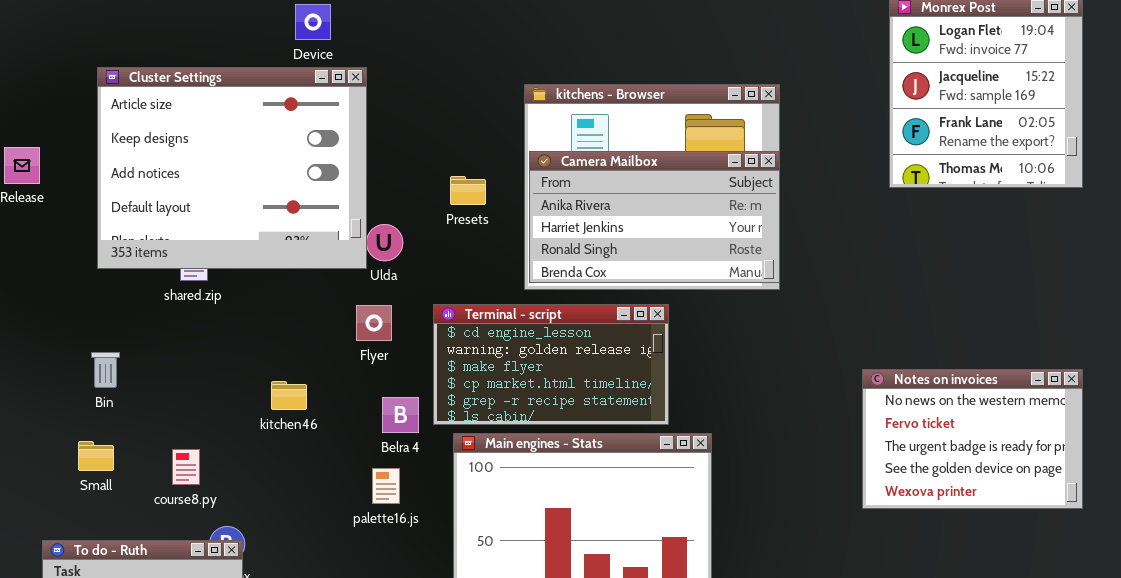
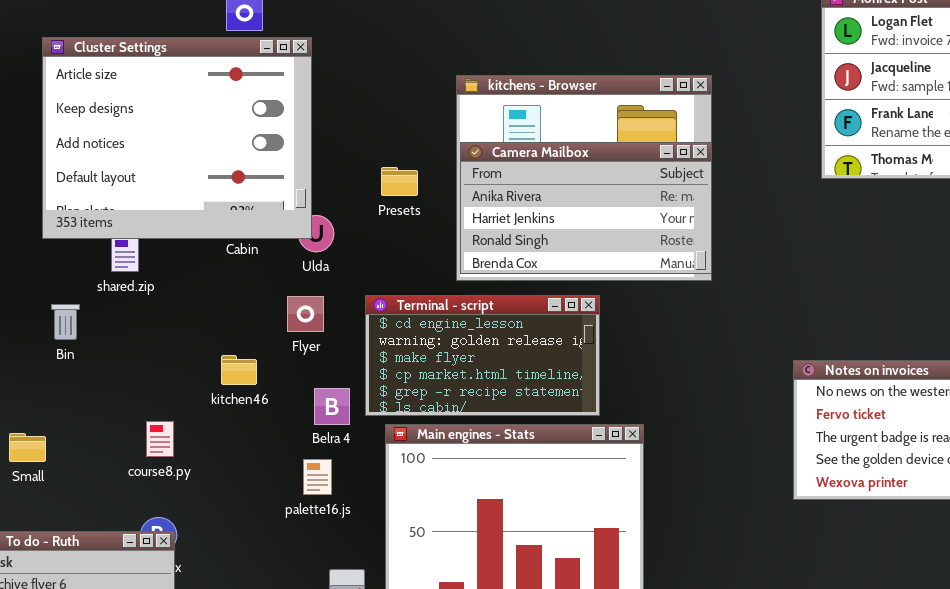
Cluster Settings: [97,67,367,269] -> [42,37,312,239], moved
Bin: [91,352,120,388] -> [51,304,80,340], moved
kitchen46: [271,381,307,410] -> [221,355,257,385], moved
course8.py: [172,449,200,485] -> [146,421,174,457], moved

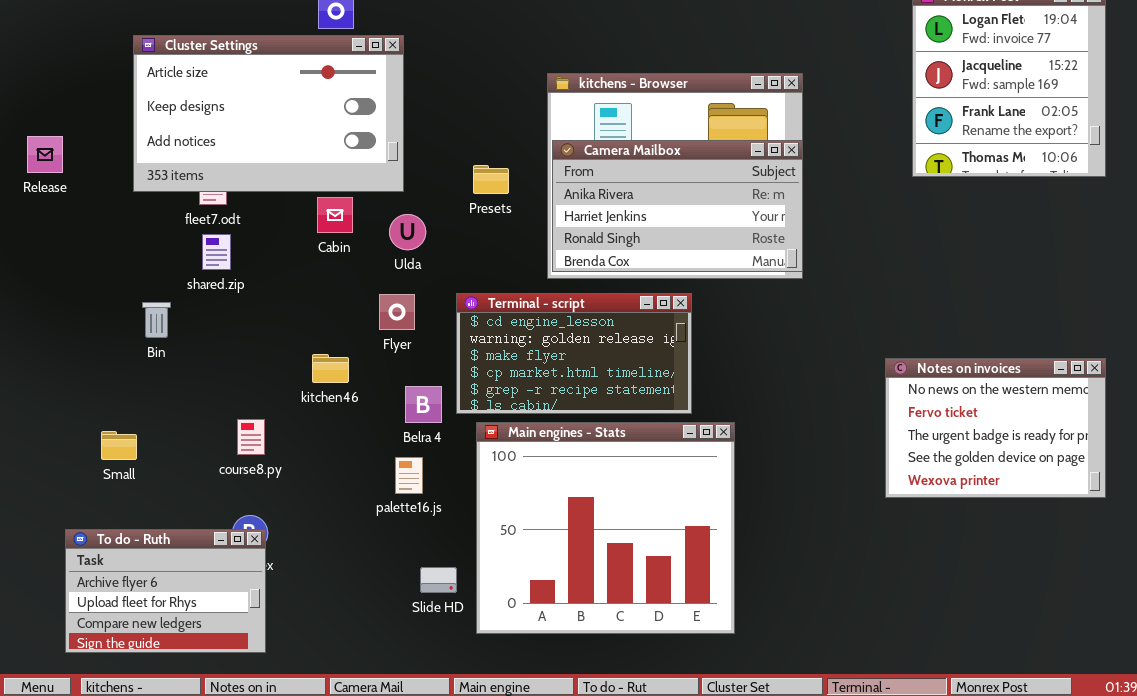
Cluster Settings: [42,37,312,239] -> [133,35,404,192], resized

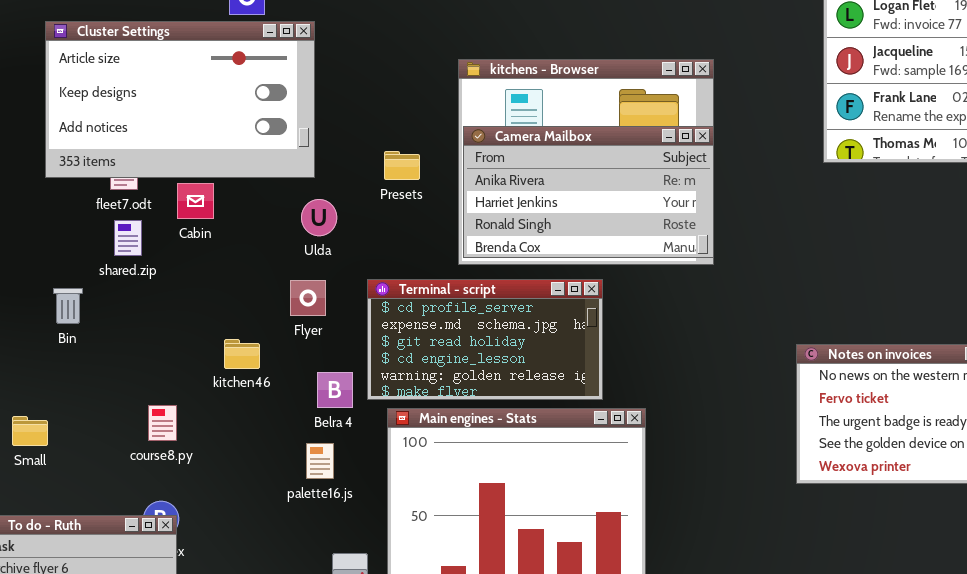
Cabin: [317,197,353,233] -> [177,183,214,219], moved
Terminal - script: [456,293,692,414] -> [367,279,603,400], scrolled up 3 rows

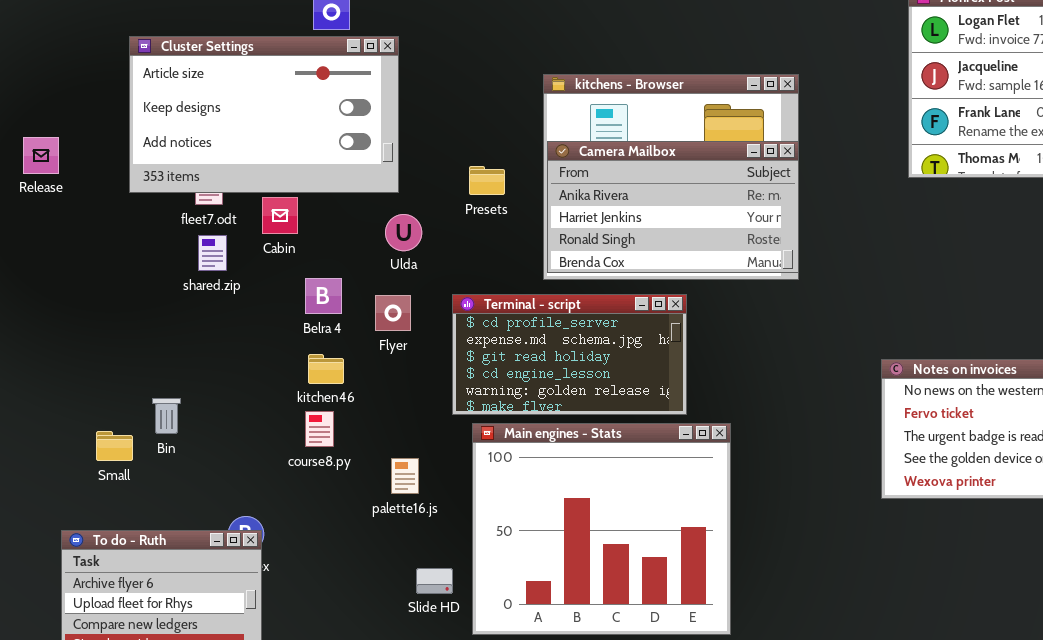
Bin: [53,288,83,324] -> [152,398,181,434], moved
Belra 4: [317,372,353,408] -> [305,278,342,314], moved
course8.py: [148,405,177,441] -> [305,411,334,447], moved

